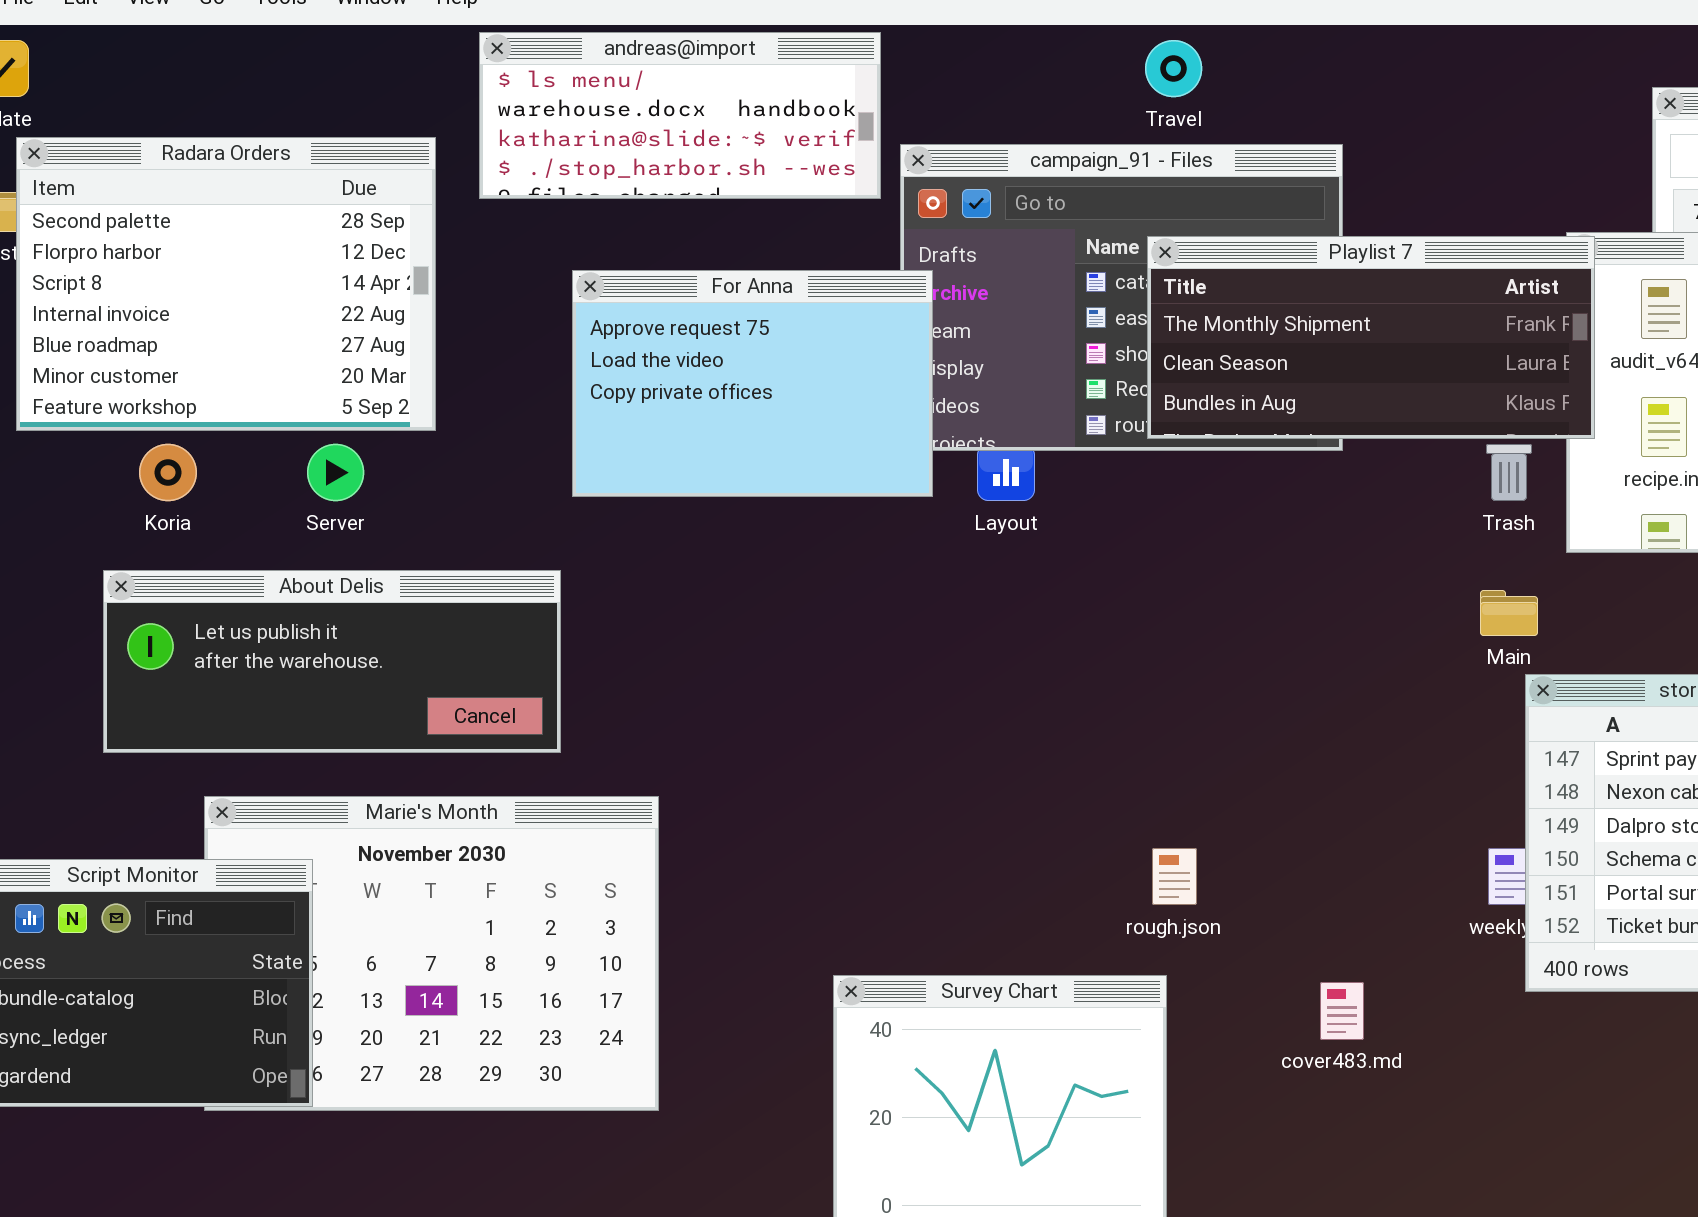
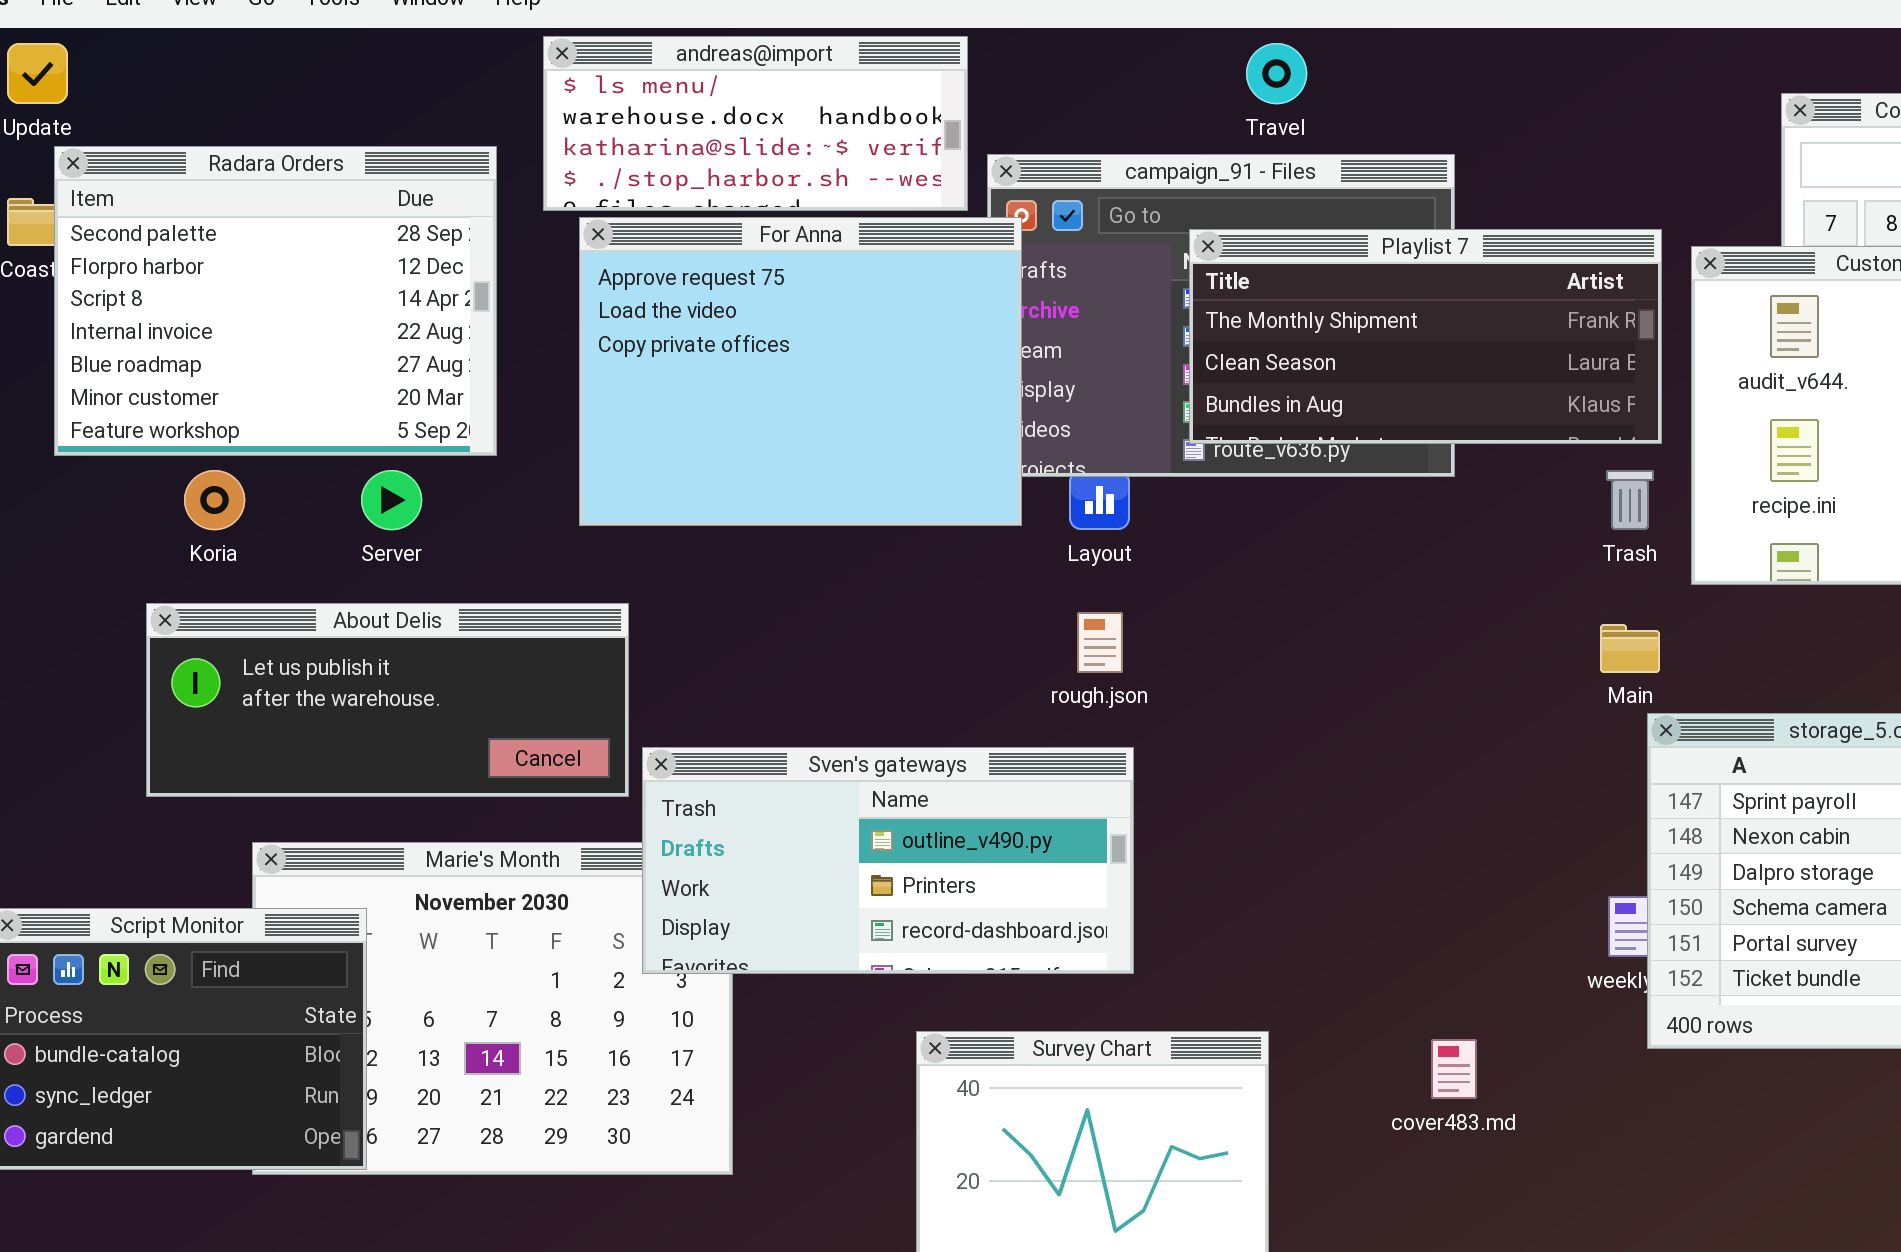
Playlist 7: [1147,236,1595,439] -> [1189,229,1662,444], moved
For Anna: [572,270,933,497] -> [579,217,1022,526], resized
Sven's gateways: none -> [642,747,1134,974], opened
rough.json: [1152,848,1197,905] -> [1077,612,1123,673], moved

